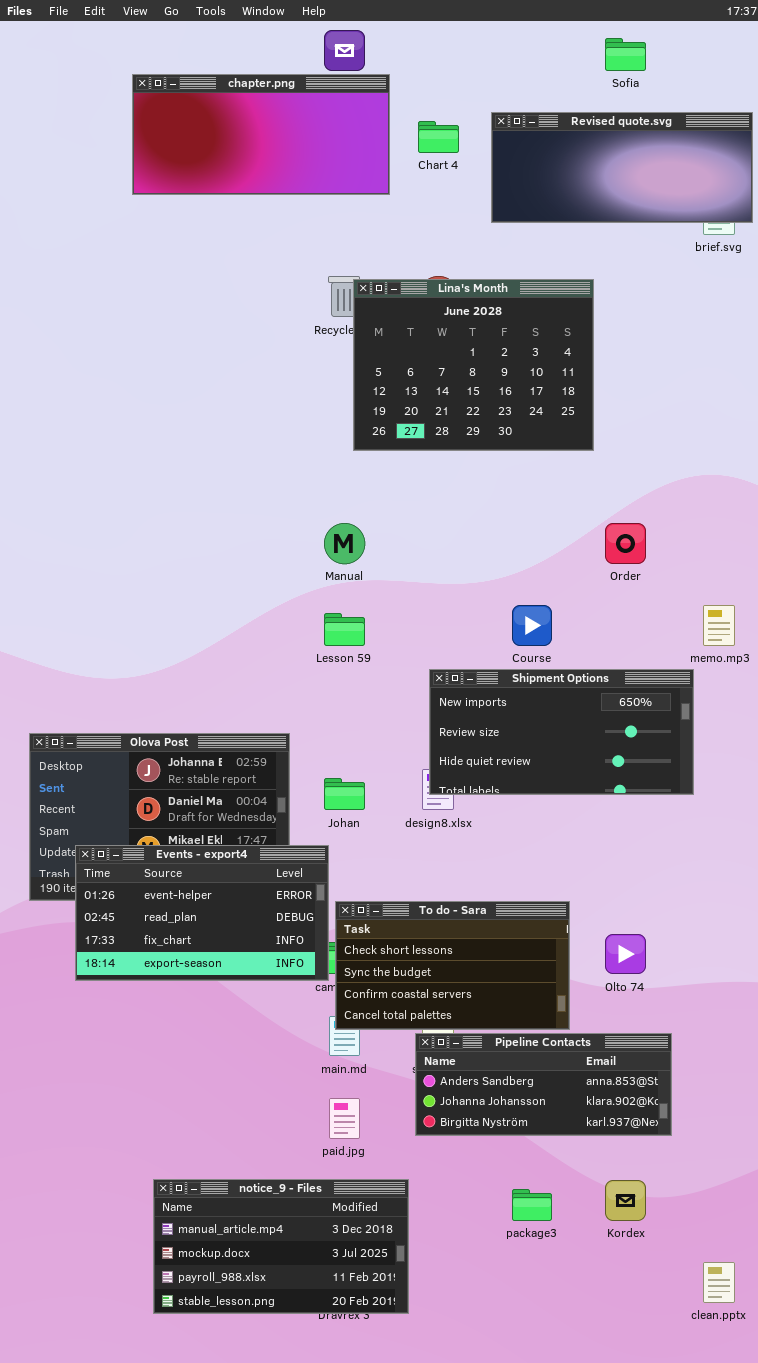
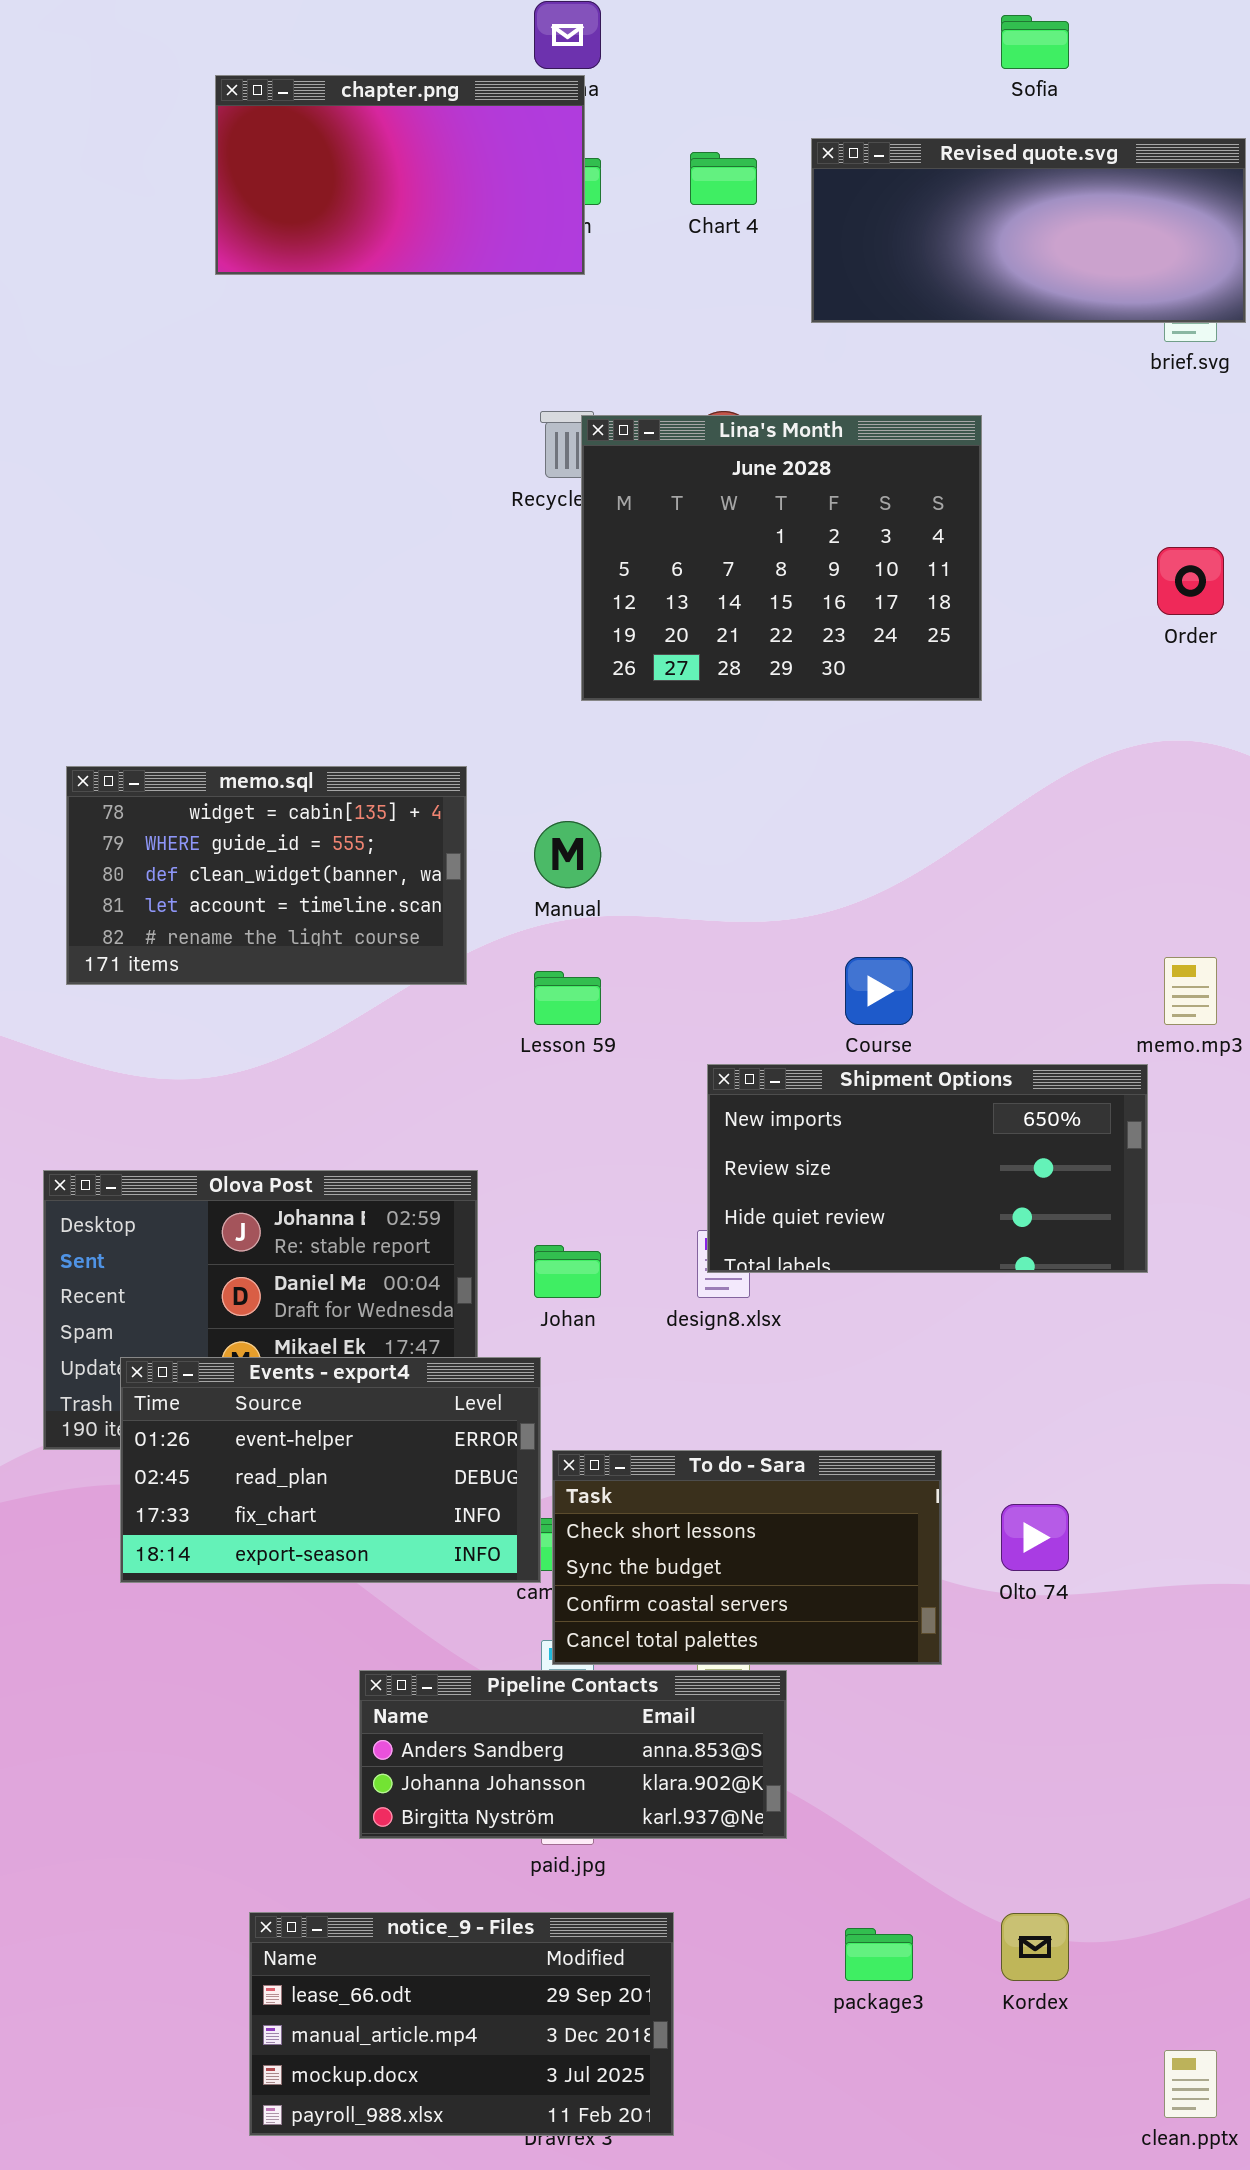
chapter.png: [132,74,390,195] -> [215,75,585,275], resized
memo.sql: none -> [66,766,467,985], opened
Order: [605,523,646,564] -> [1157,547,1224,615], moved
Pipeline Contacts: [415,1033,672,1136] -> [359,1670,787,1839], moved
notice_9 - Files: [153,1179,409,1314] -> [249,1912,674,2136], scrolled up 1 row

